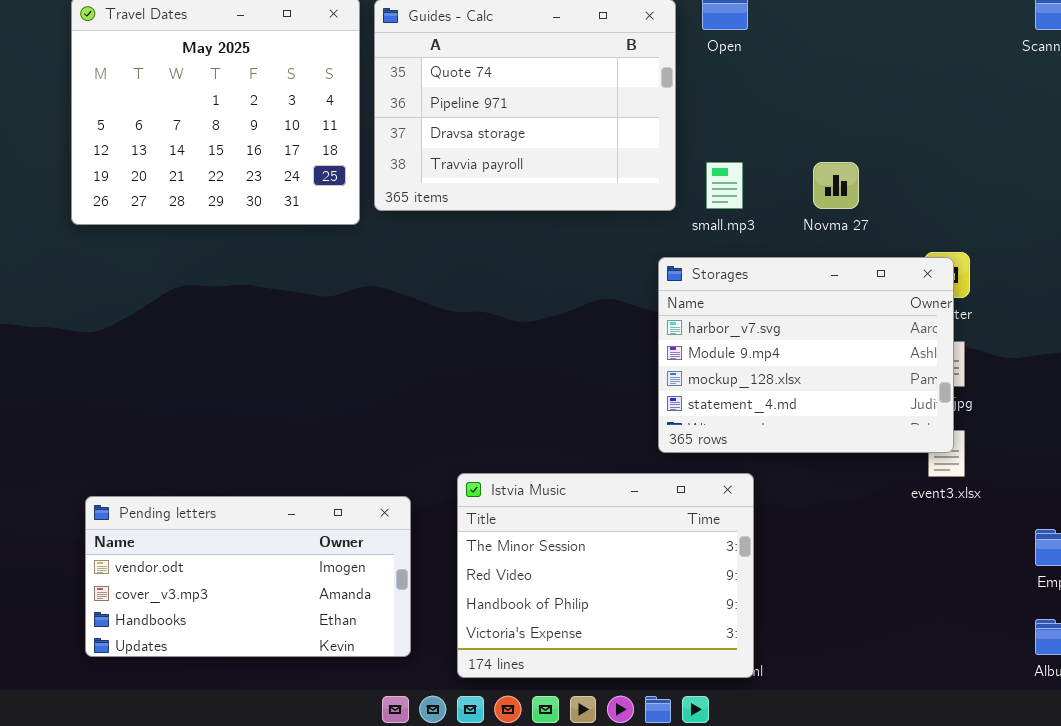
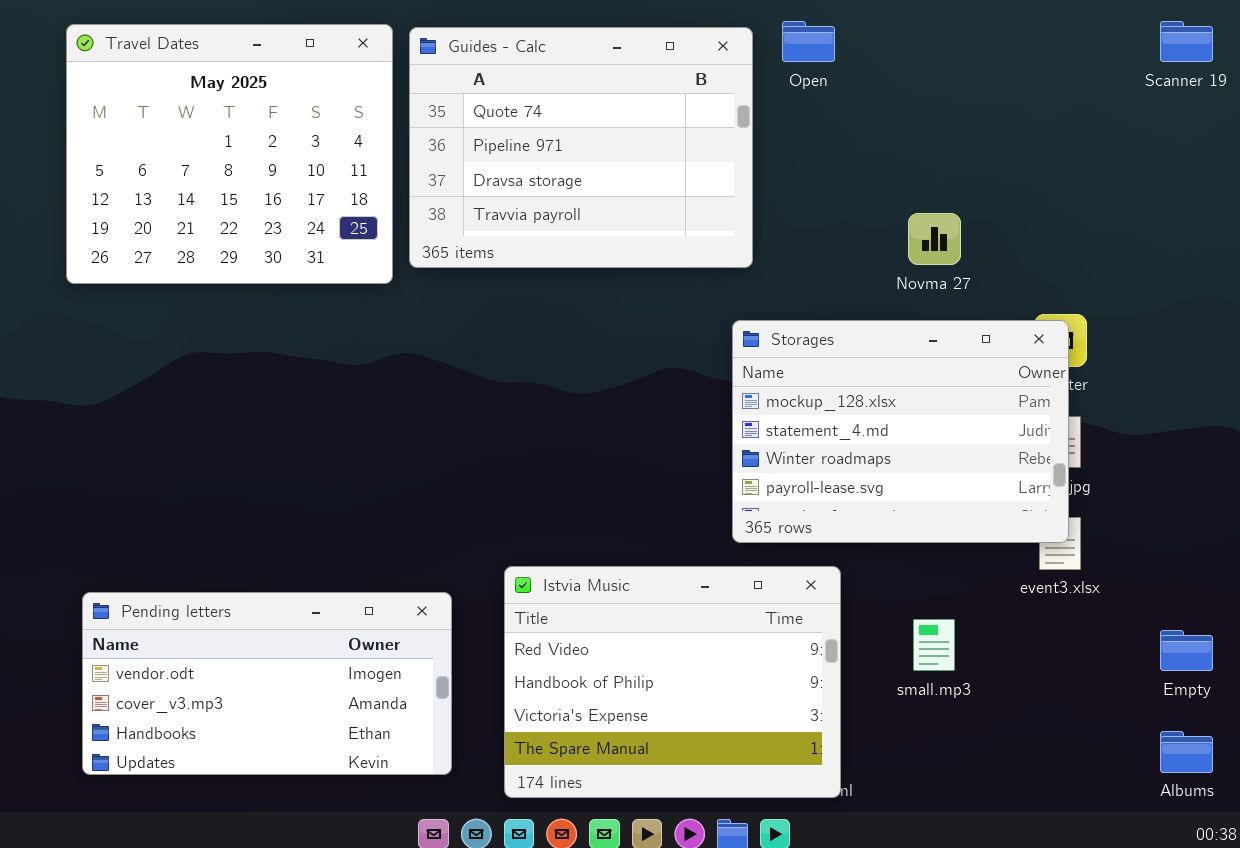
small.mp3: [706,162,743,209] -> [913,619,955,671], moved
Storages: [658,257,954,453] -> [732,320,1069,543], scrolled down 2 rows
Istvia Music: [457,473,754,678] -> [504,566,841,798], scrolled down 1 row

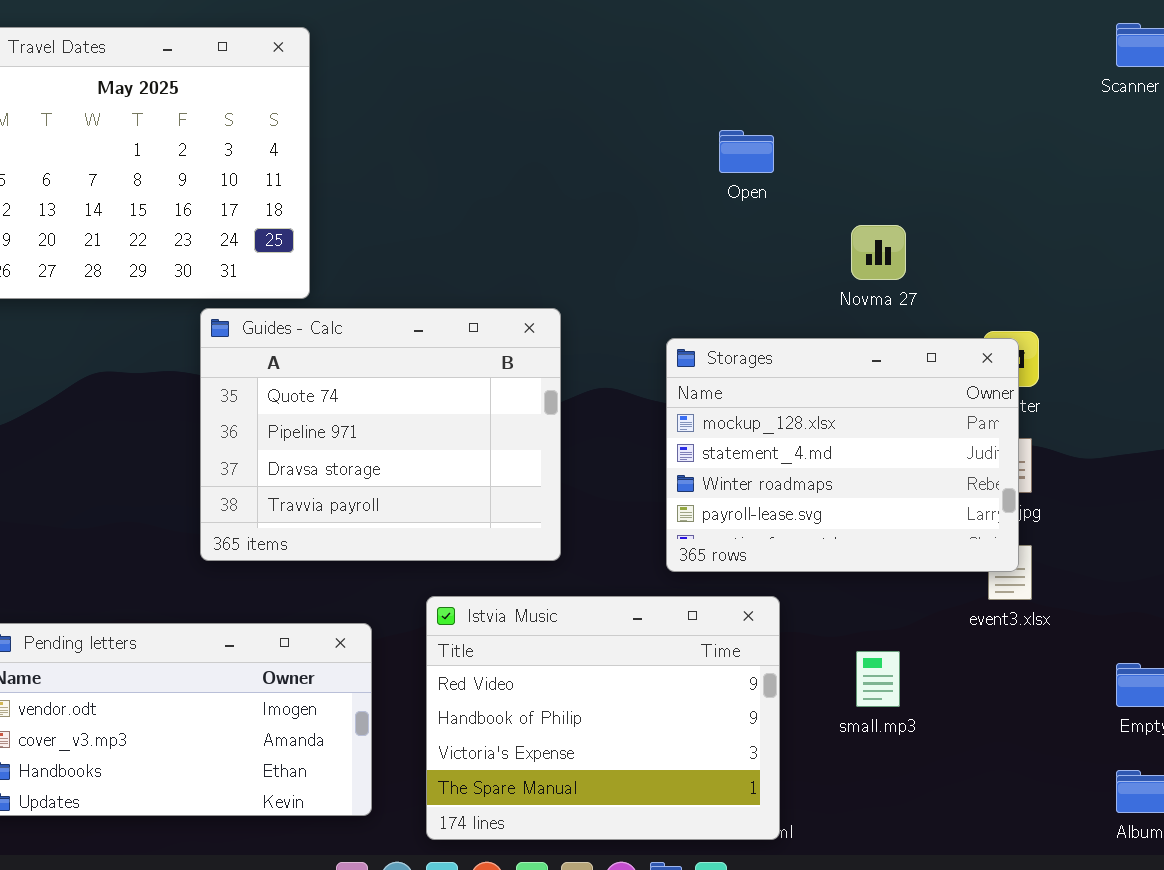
Open: [782,21,835,62] -> [719,130,774,173], moved
Guides - Calc: [409,27,753,268] -> [200,308,561,561], moved

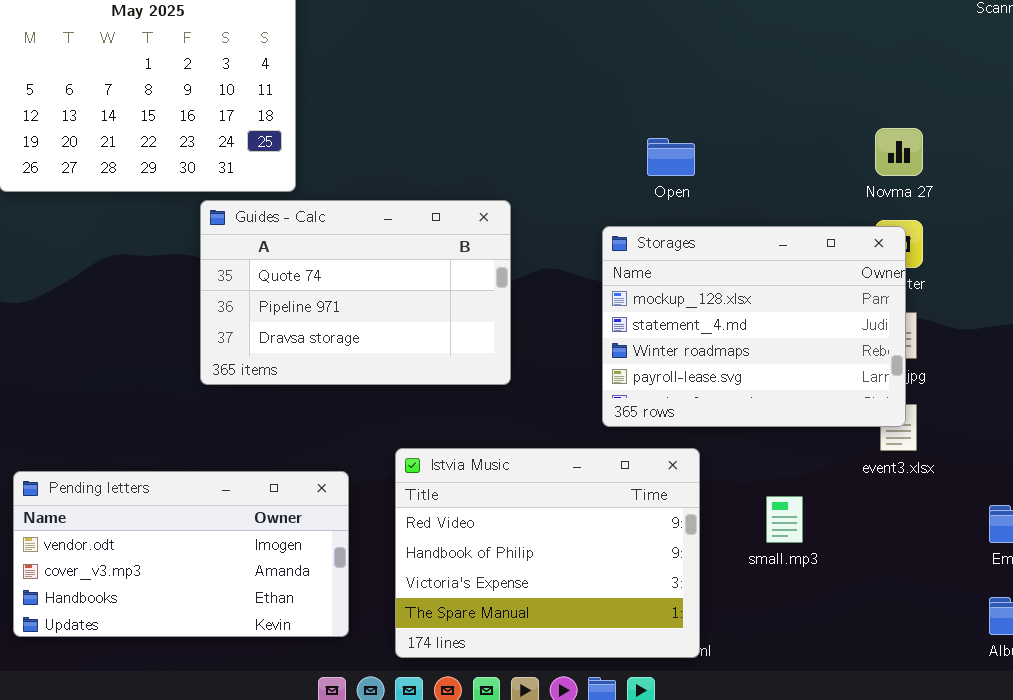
Open: [719,130,774,173] -> [647,138,695,176], moved
Novma 27: [851,225,906,280] -> [875,128,923,176], moved
Guides - Calc: [200,308,561,561] -> [200,200,511,385], resized

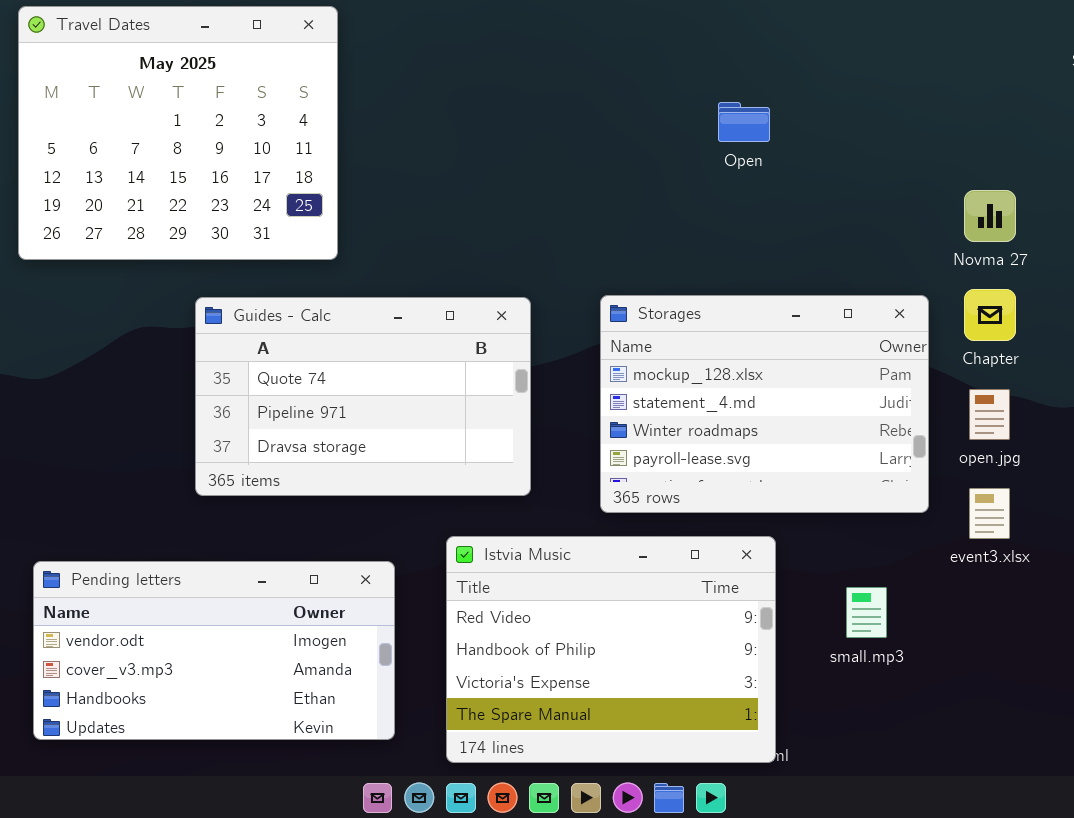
Open: [647,138,695,176] -> [718,102,770,142], moved
Guides - Calc: [200,200,511,385] -> [195,297,531,496], moved
Storages: [602,226,906,427] -> [600,295,929,513], moved

